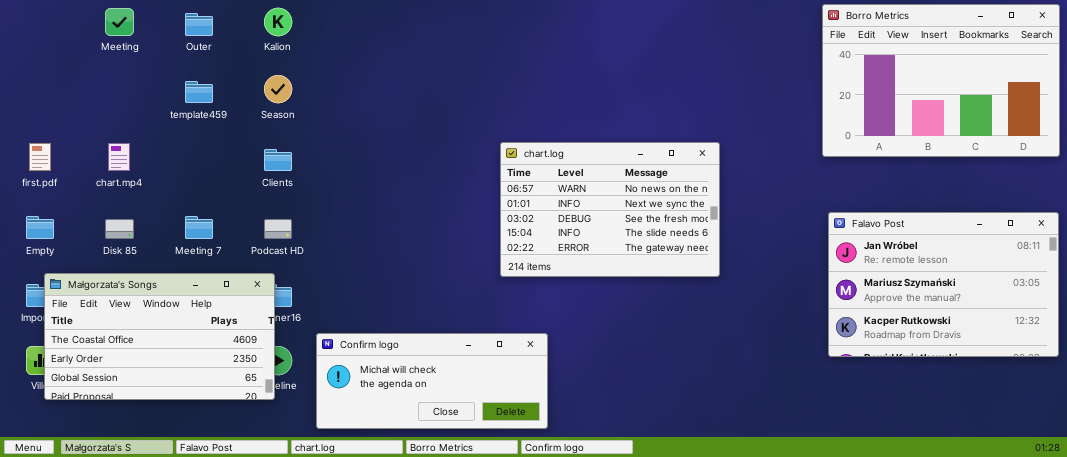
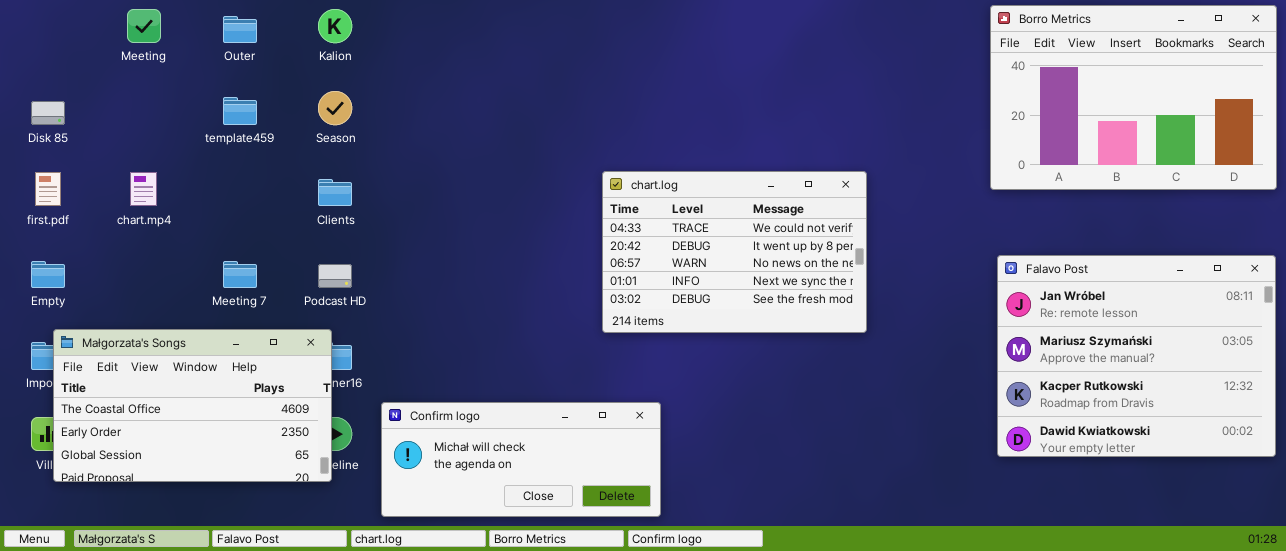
chart.log: [500,142,720,277] -> [602,171,867,333], scrolled up 2 rows
Falavo Post: [828,212,1059,357] -> [997,255,1276,457], resized
Disk 85: [105,219,134,239] -> [31,101,65,125], moved

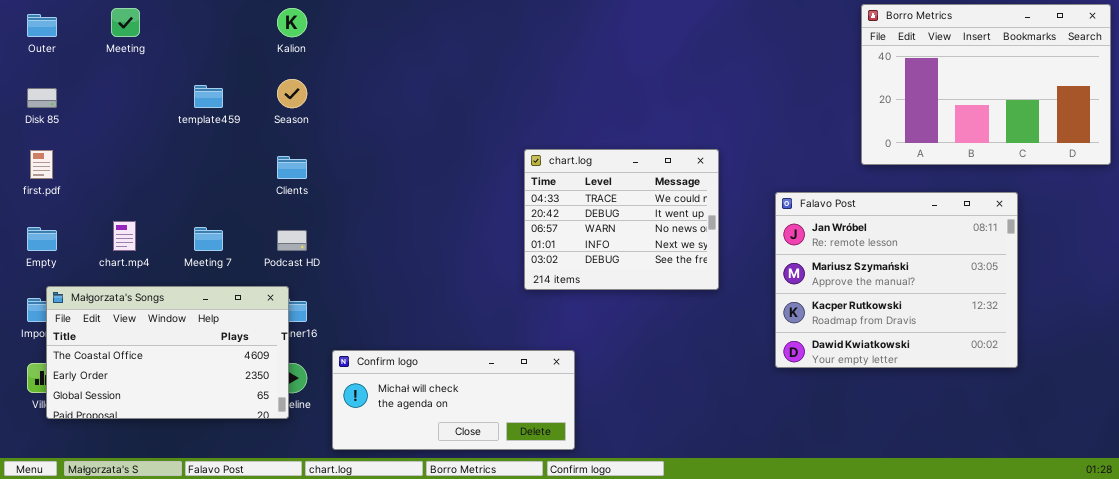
Outer: [223,16,257,43] -> [27,14,57,37], moved
chart.log: [602,171,867,333] -> [524,149,719,290], resized
chart.mp4: [130,172,157,206] -> [113,221,136,251], moved
Falavo Post: [997,255,1276,457] -> [775,192,1018,368], moved

